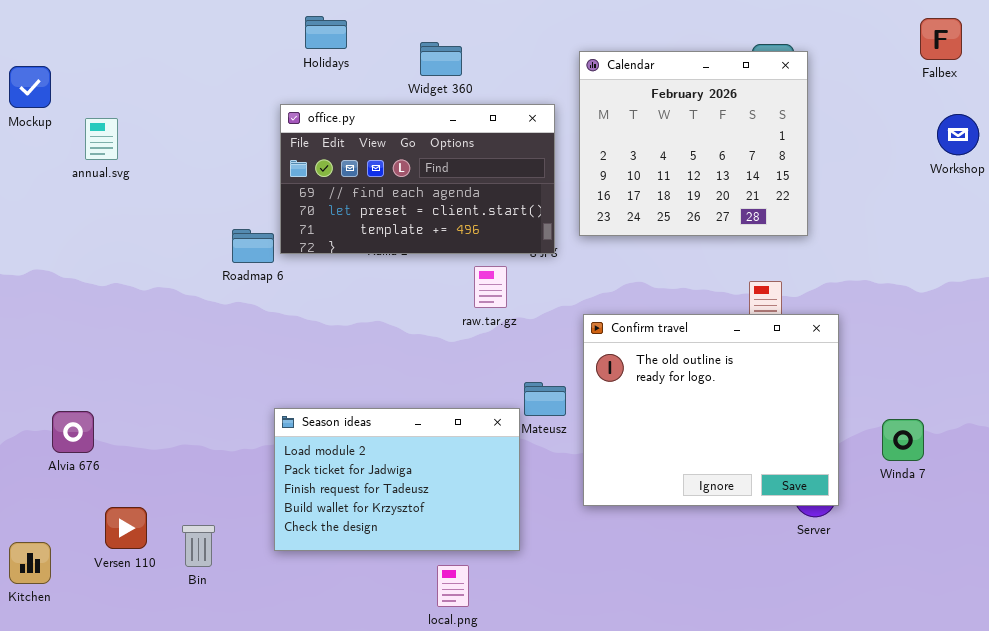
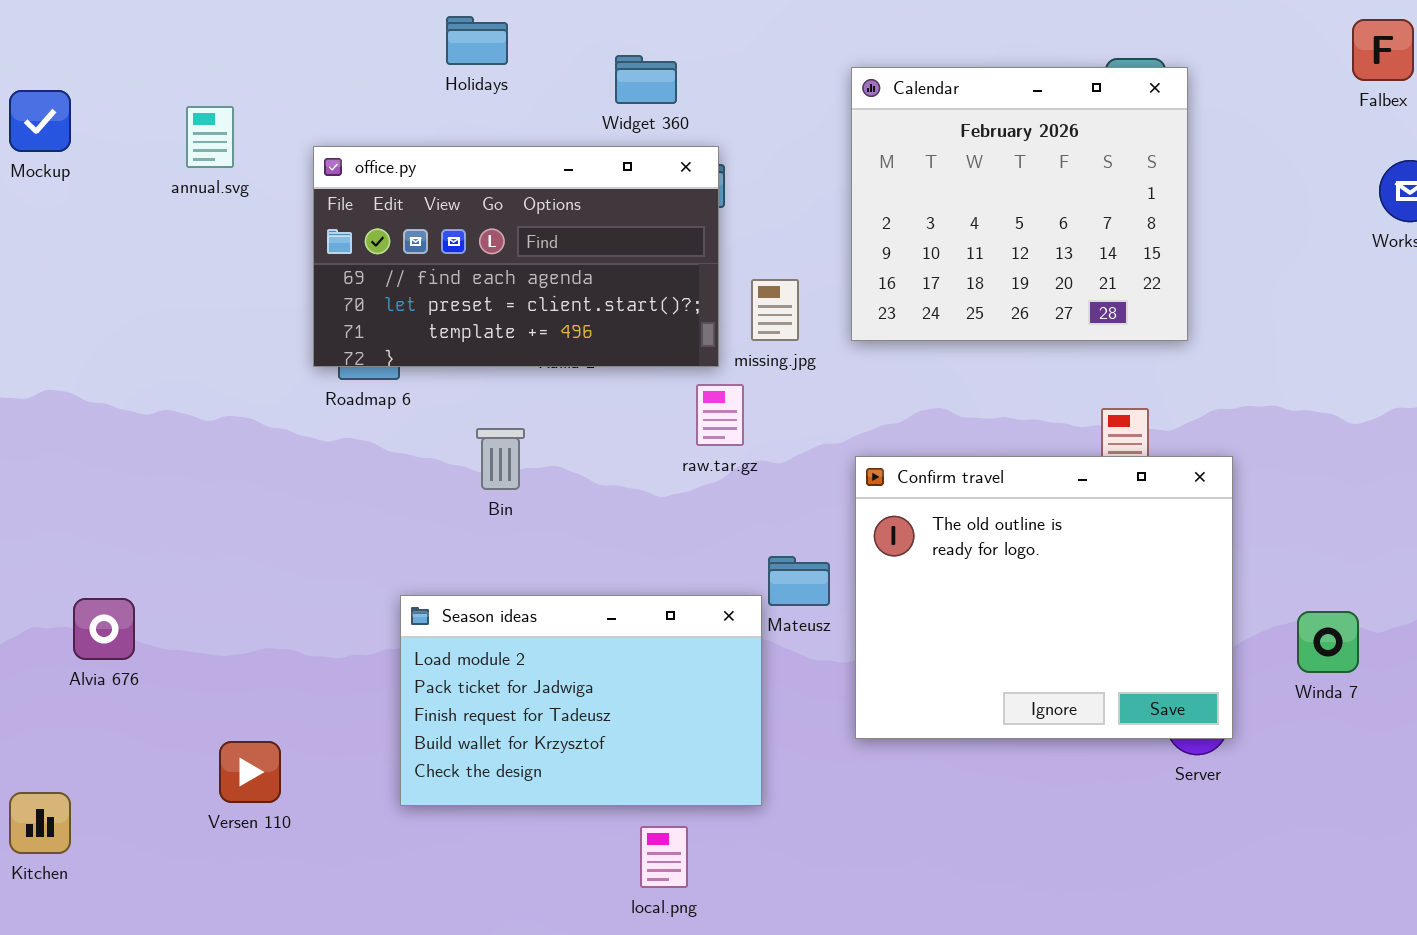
office.py: [280,104,555,254] -> [313,146,719,367], moved
annual.svg: [85,118,118,160] -> [186,106,234,168], moved
Versen 110: [105,507,147,549] -> [219,741,281,803], moved
Bin: [182,525,215,567] -> [476,428,525,490], moved

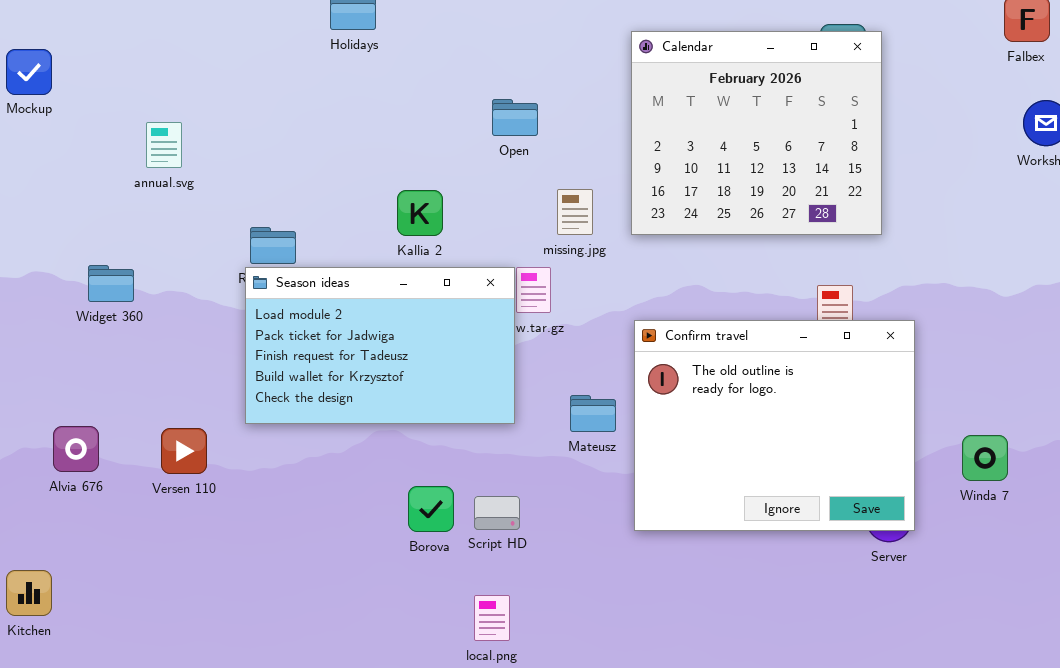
Widget 360: [615,55,677,104] -> [88,265,134,302], moved
annual.svg: [186,106,234,168] -> [146,122,182,168], moved
office.py: [313,146,719,367] -> none, closed
Season ideas: [400,595,762,806] -> [245,267,515,424], moved
Versen 110: [219,741,281,803] -> [161,428,207,474], moved

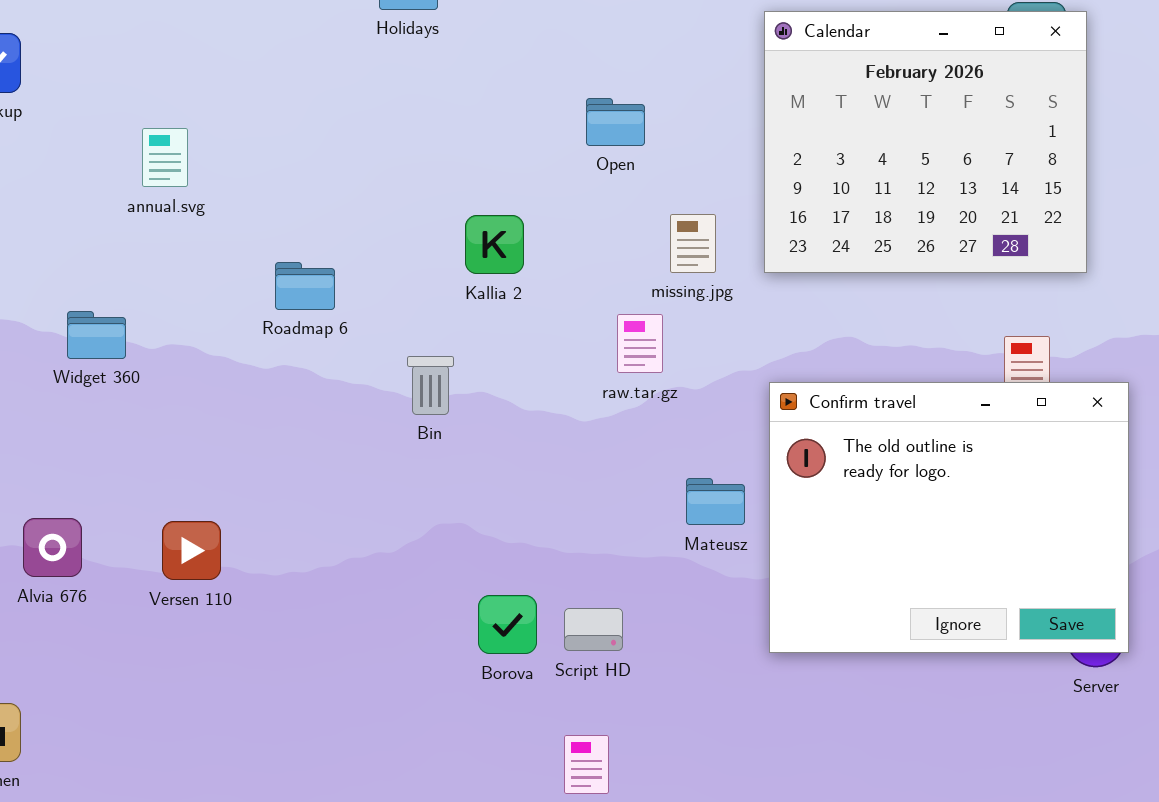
Season ideas: [245,267,515,424] -> none, closed

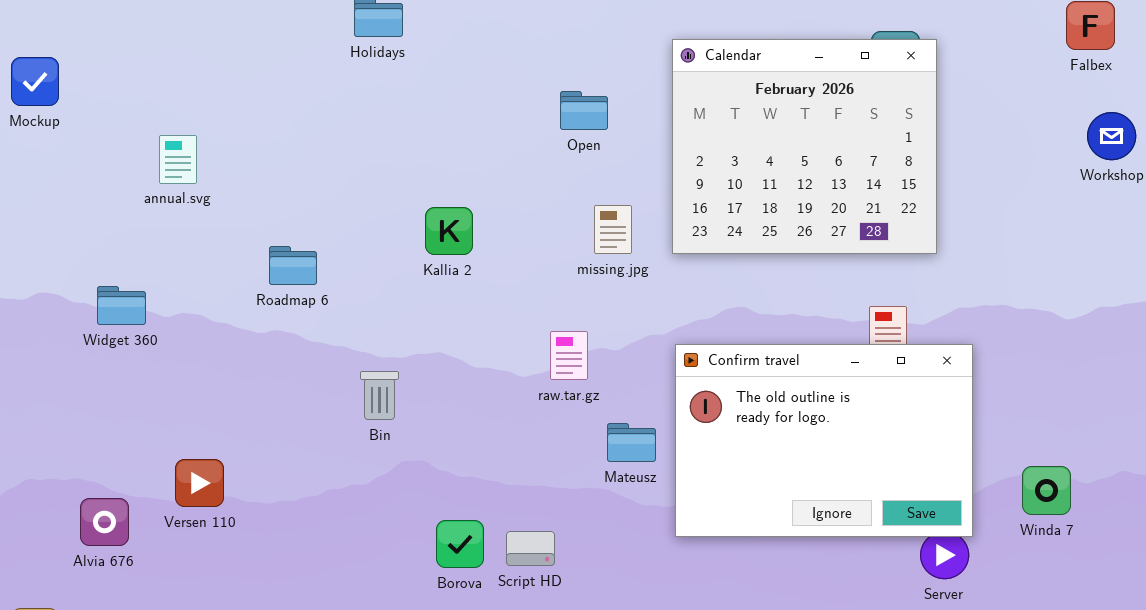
Open: [586,98,645,146] -> [560,91,608,130], moved
raw.tar.gz: [617,314,663,373] -> [550,331,588,380], moved
Bin: [407,356,454,415] -> [360,371,399,420], moved
Confirm travel: [769,382,1129,653] -> [675,344,973,537], resized
Alvia 676: [23,518,82,577] -> [80,498,129,546], moved

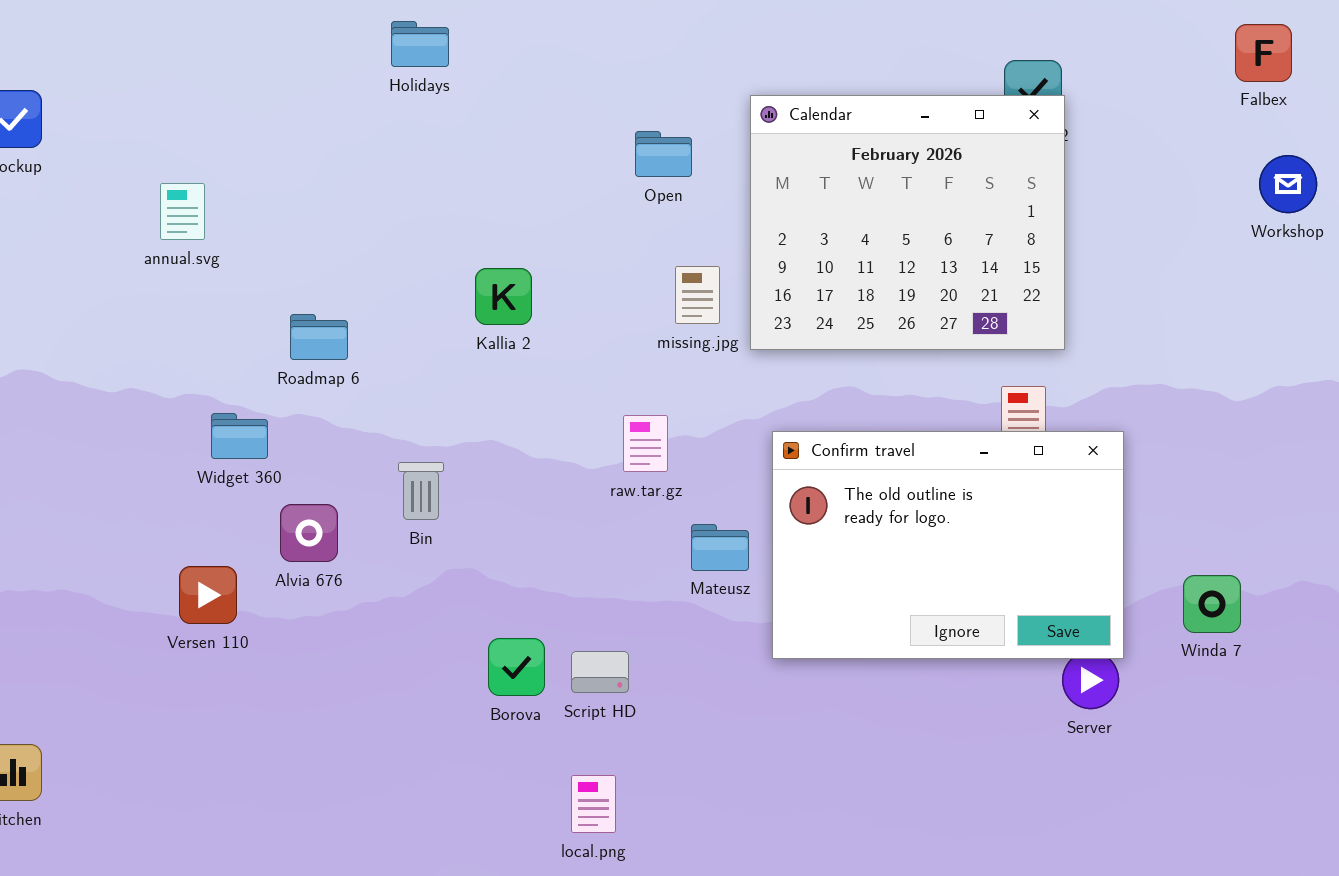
Calendar: [672,39,937,254] -> [750,95,1065,350], moved
Widget 360: [97,286,146,325] -> [211,413,268,459], moved
Alvia 676: [80,498,129,546] -> [280,504,338,562], moved

